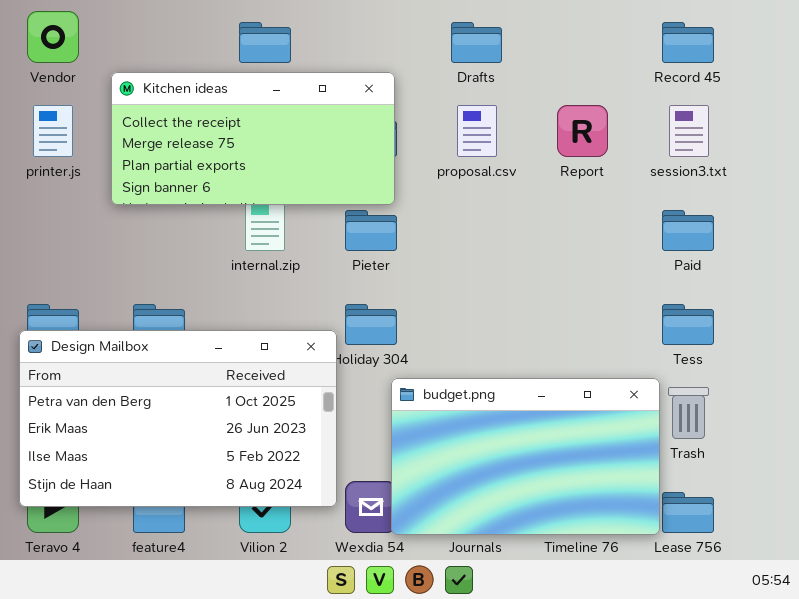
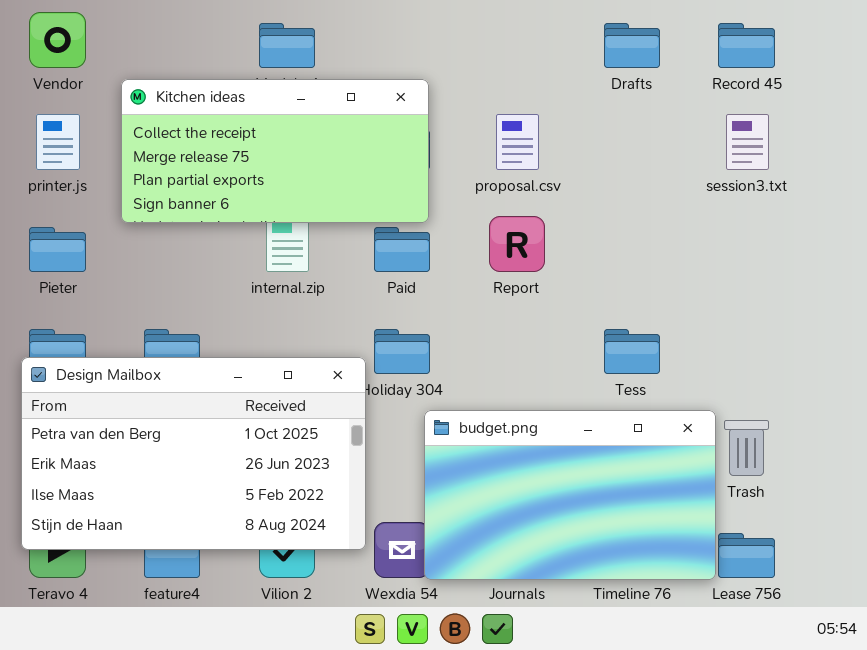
Drafts: [451,22,502,63] -> [604,23,660,68], moved
Report: [557,105,608,157] -> [489,216,545,272], moved
Pieter: [345,210,397,251] -> [29,227,86,272], moved
Paid: [662,210,714,251] -> [374,227,430,272], moved
Tess: [662,304,714,345] -> [604,329,660,374], moved

